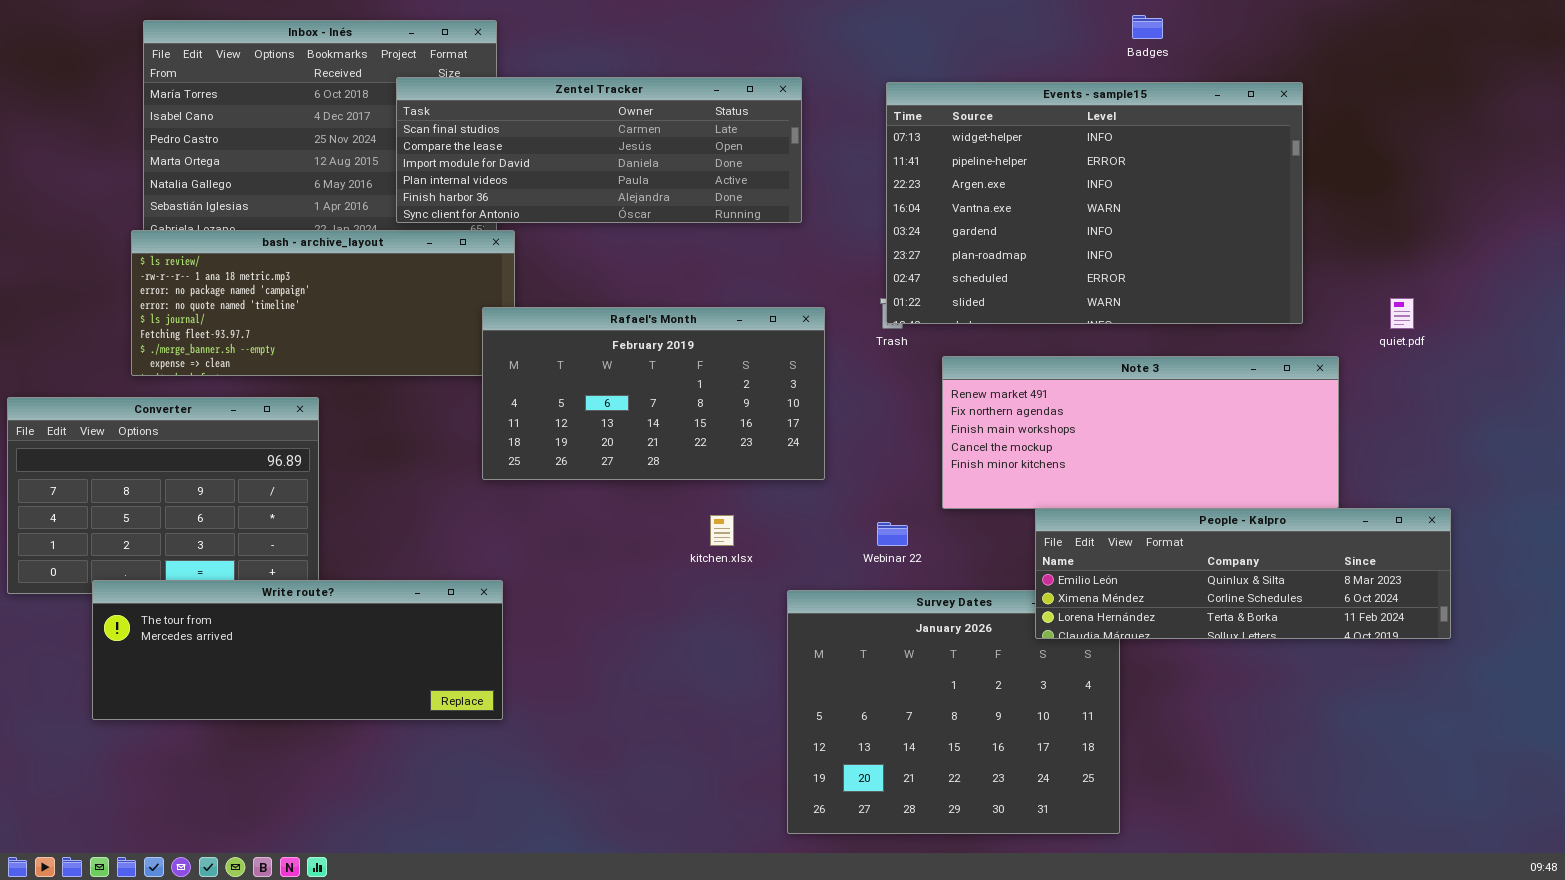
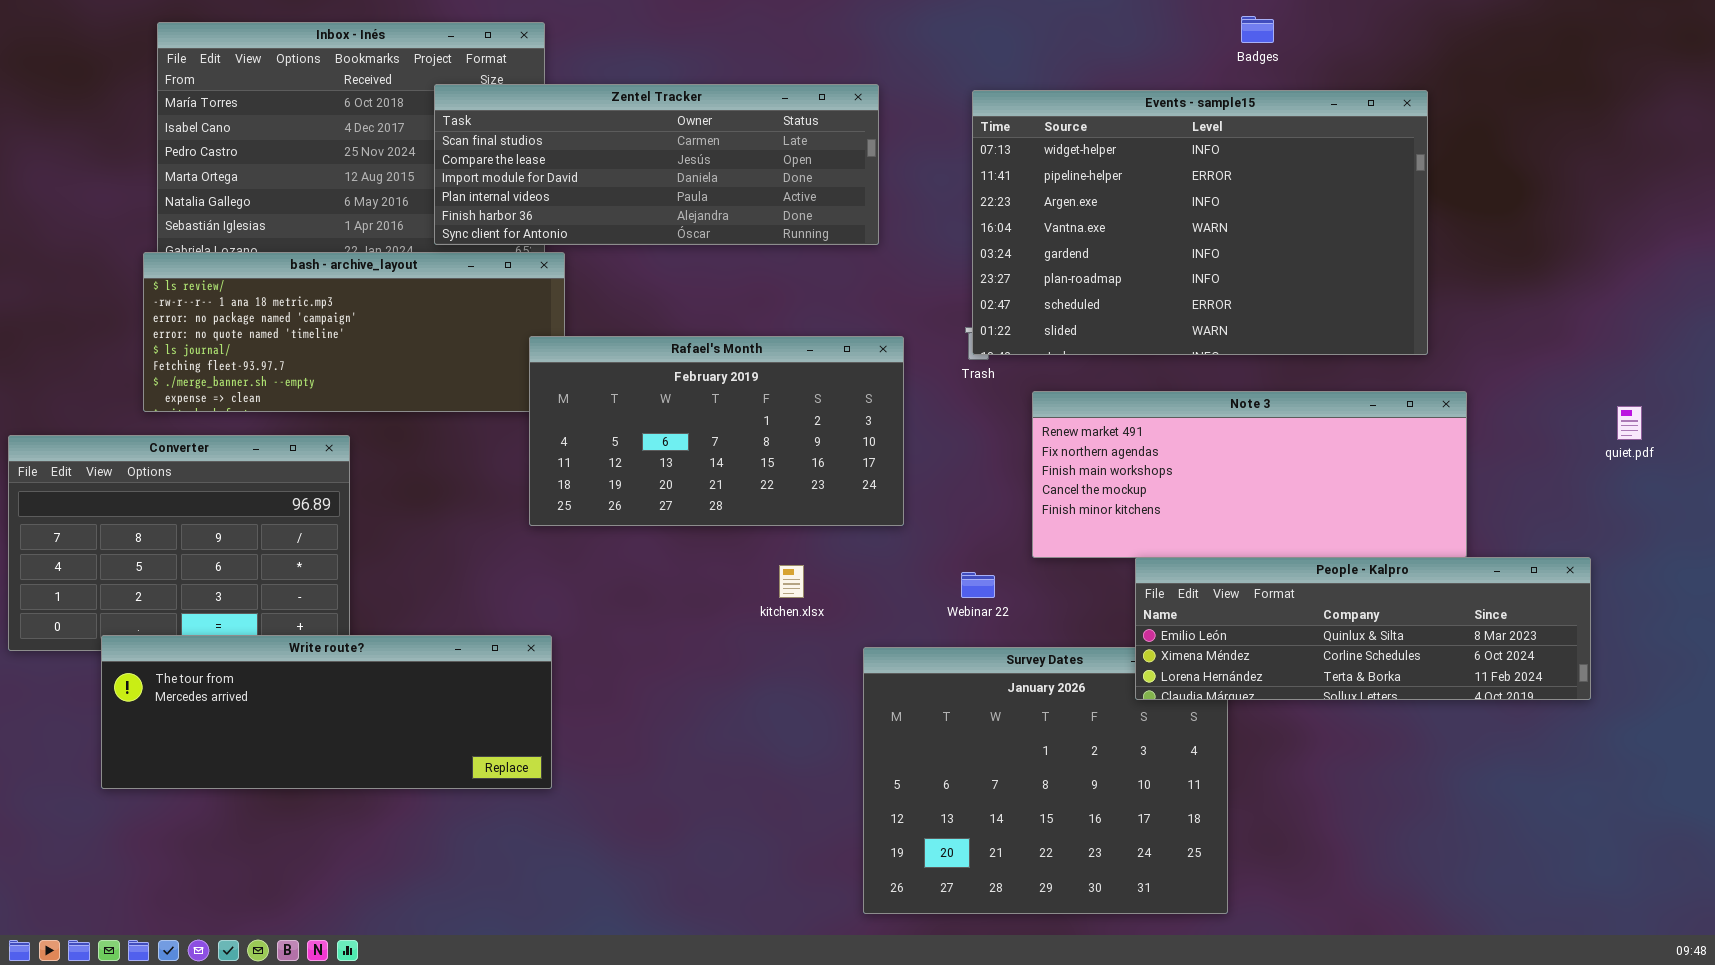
quiet.pdf: [1390,298,1414,329] -> [1617,406,1642,440], moved

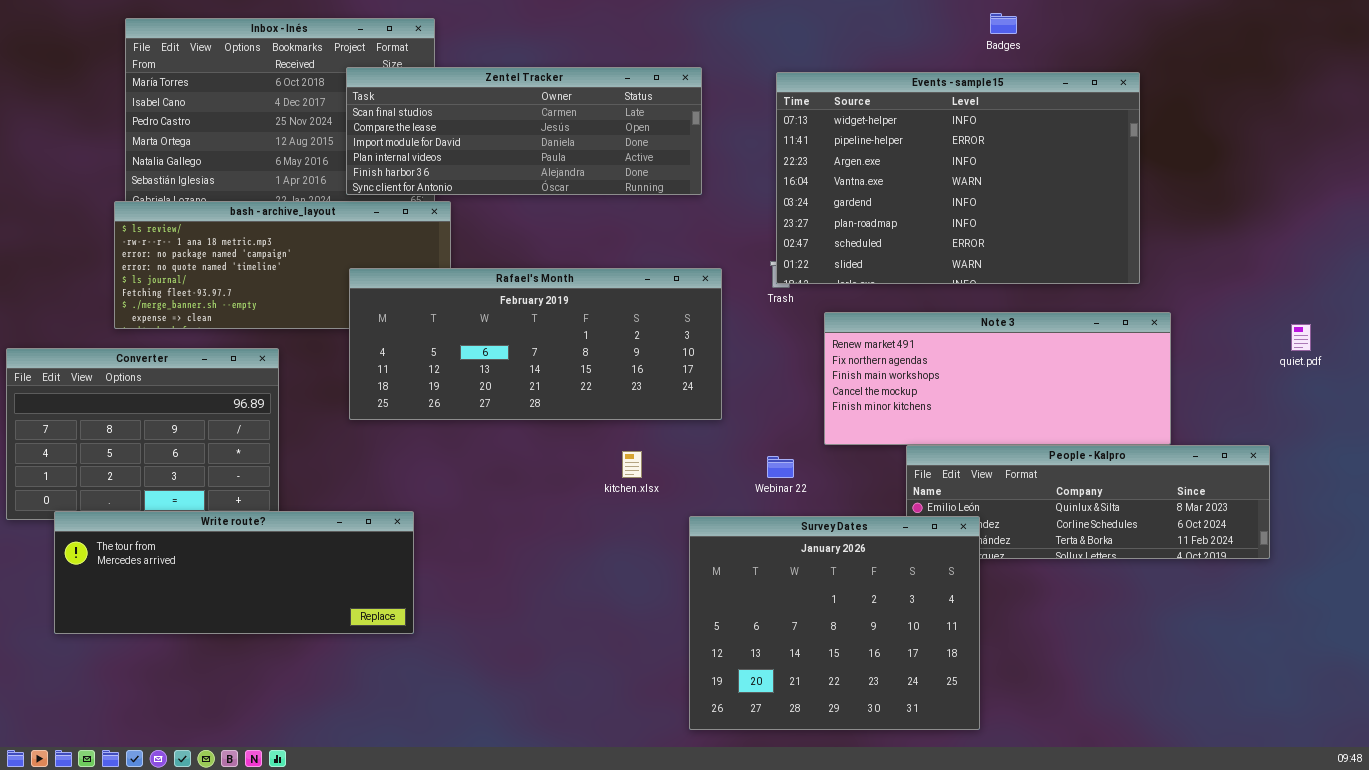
Rafael's Month: [529,336,904,526] -> [349,268,722,420], resized
Write route?: [101,635,552,789] -> [54,511,414,634], moved
Survey Dates: [863,647,1228,914] -> [689,516,980,730], raised

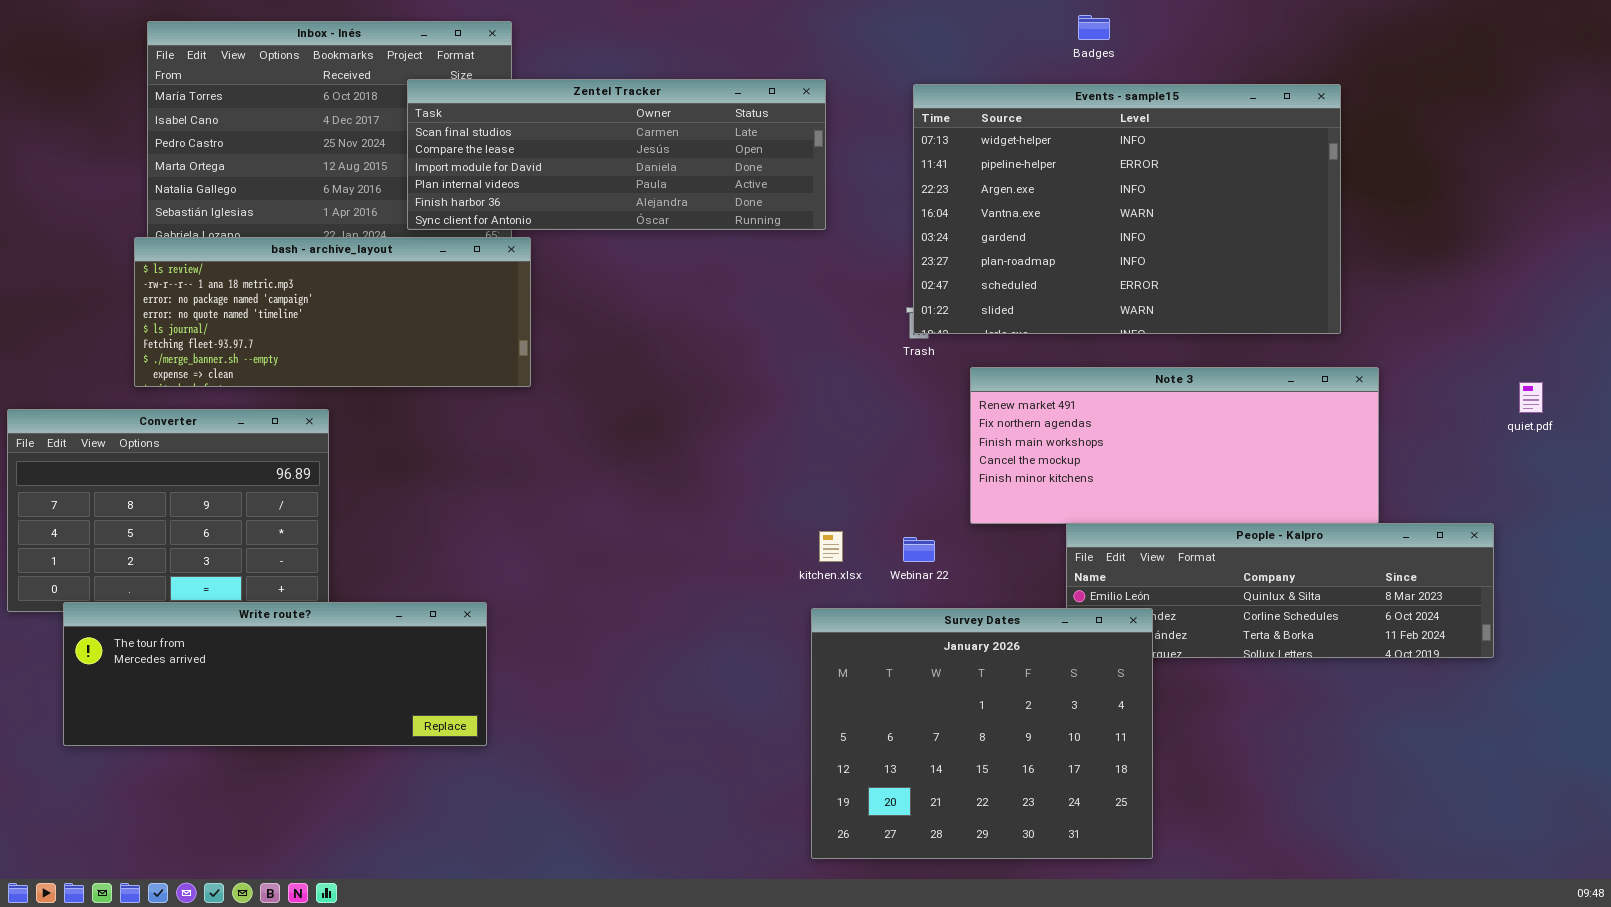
Badges: [990,13,1017,34] -> [1078,15,1110,40], moved
Rafael's Month: [349,268,722,420] -> none, closed
kitchen.xlsx: [622,451,642,478] -> [819,531,843,562], moved

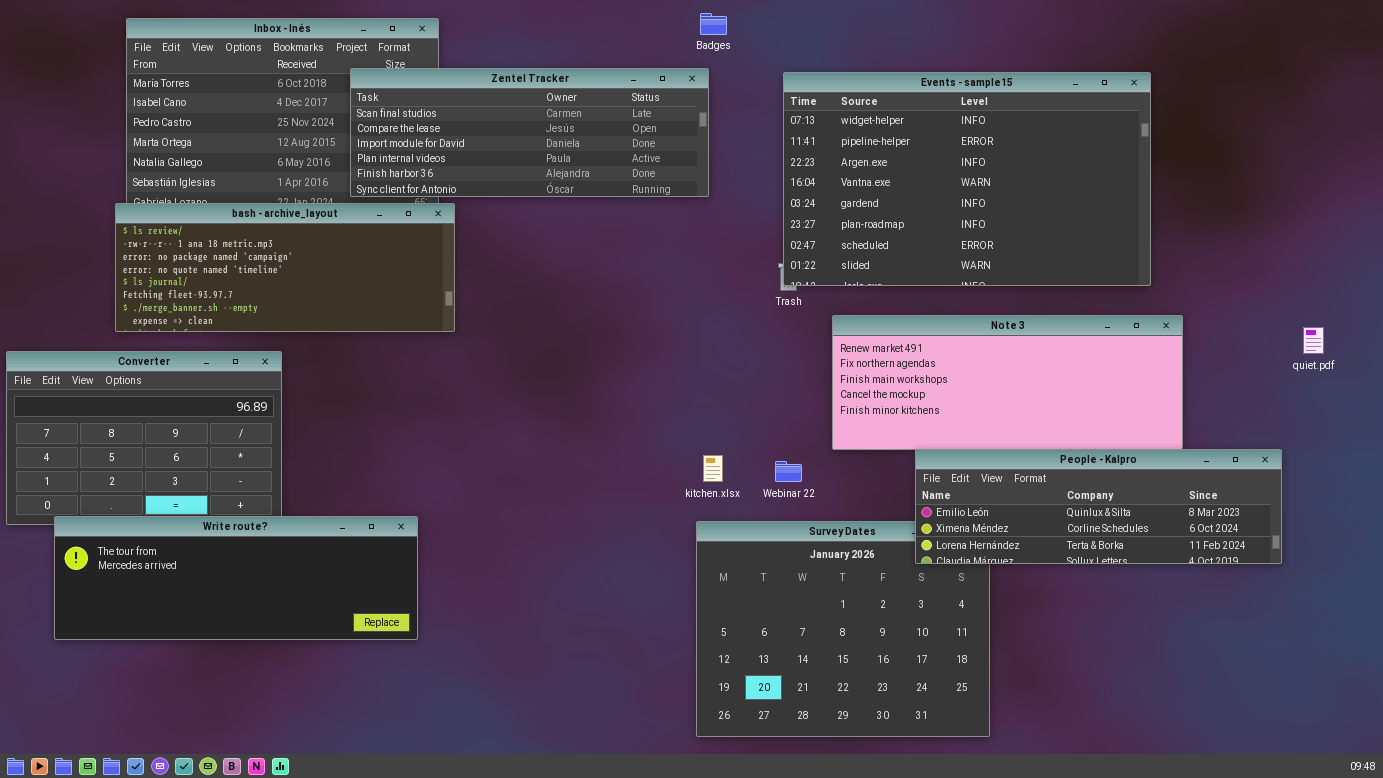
Badges: [1078,15,1110,40] -> [700,13,727,35], moved
People - Kalpro: [1066,523,1494,658] -> [915,449,1282,564], raised

